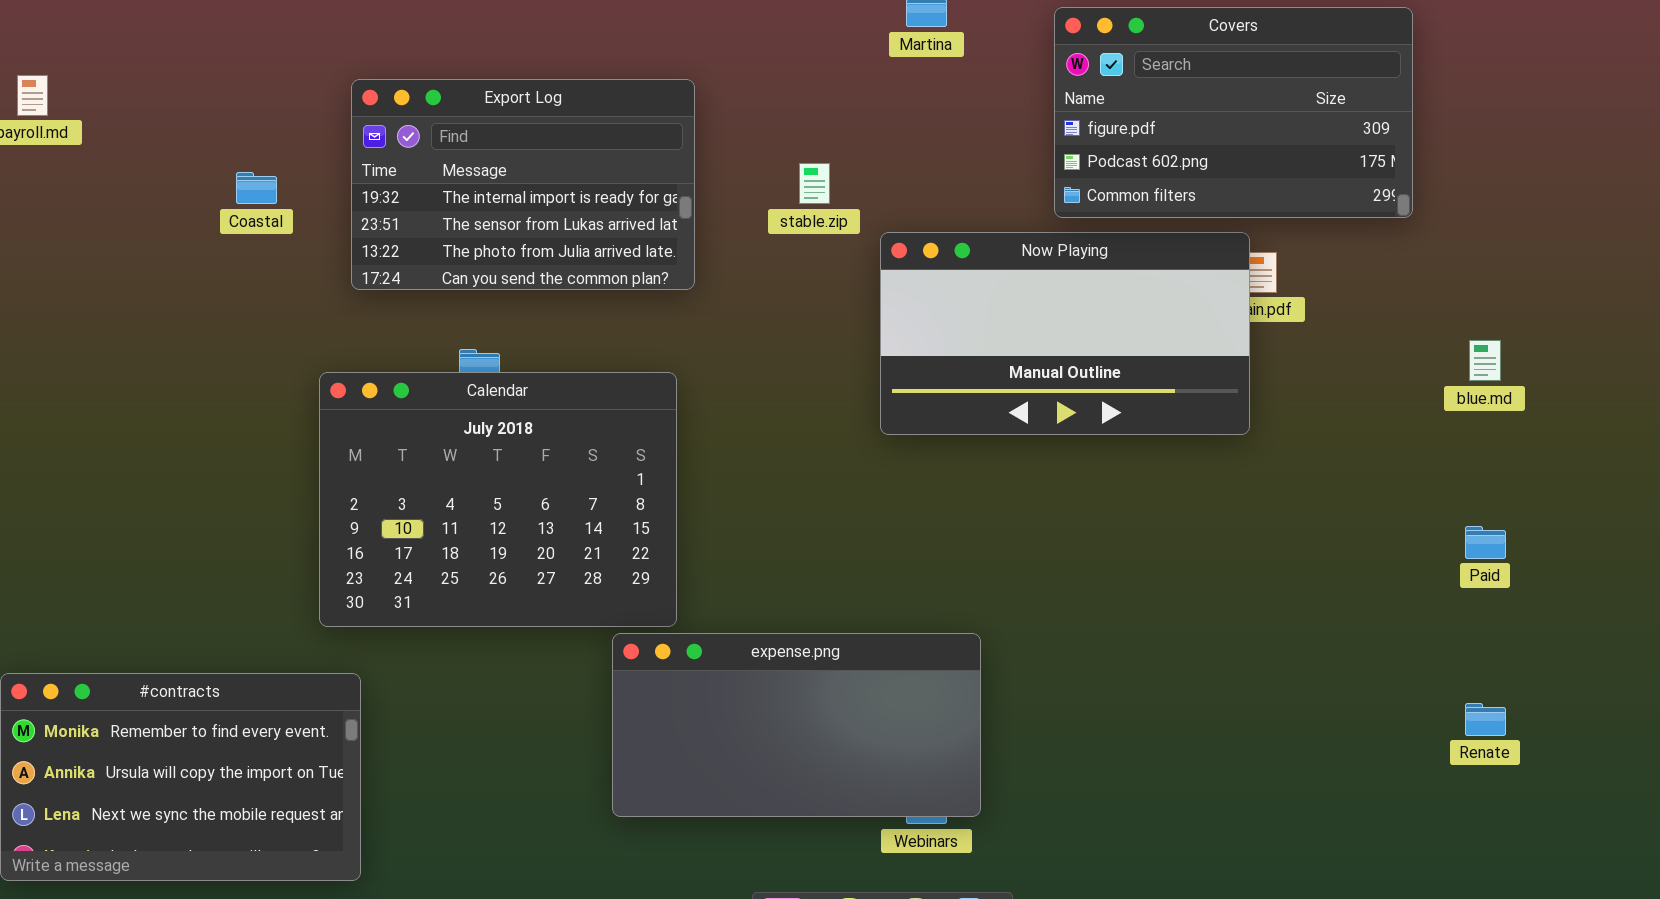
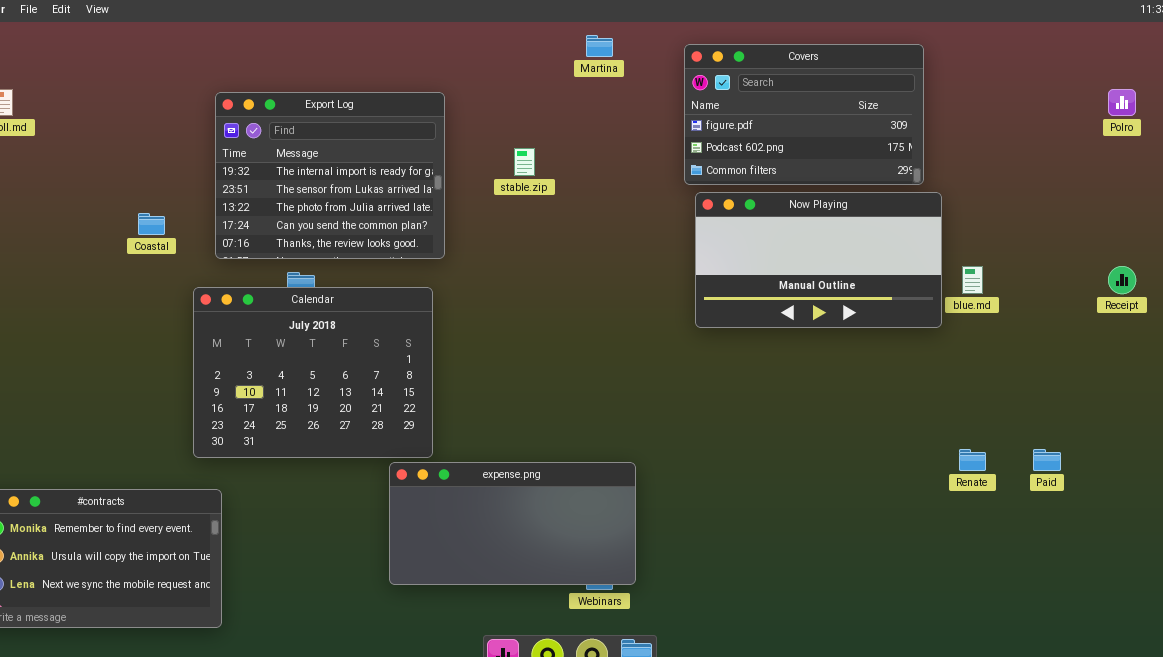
Export Log: [351,79,695,290] -> [215,92,445,259], resized
Coastal: [236,172,277,204] -> [138,213,165,235], moved
Now Playing: [880,232,1250,435] -> [695,192,942,328], moved
Paid: [1465,526,1506,559] -> [1033,449,1061,471], moved
Renate: [1465,703,1506,736] -> [959,449,986,471], moved

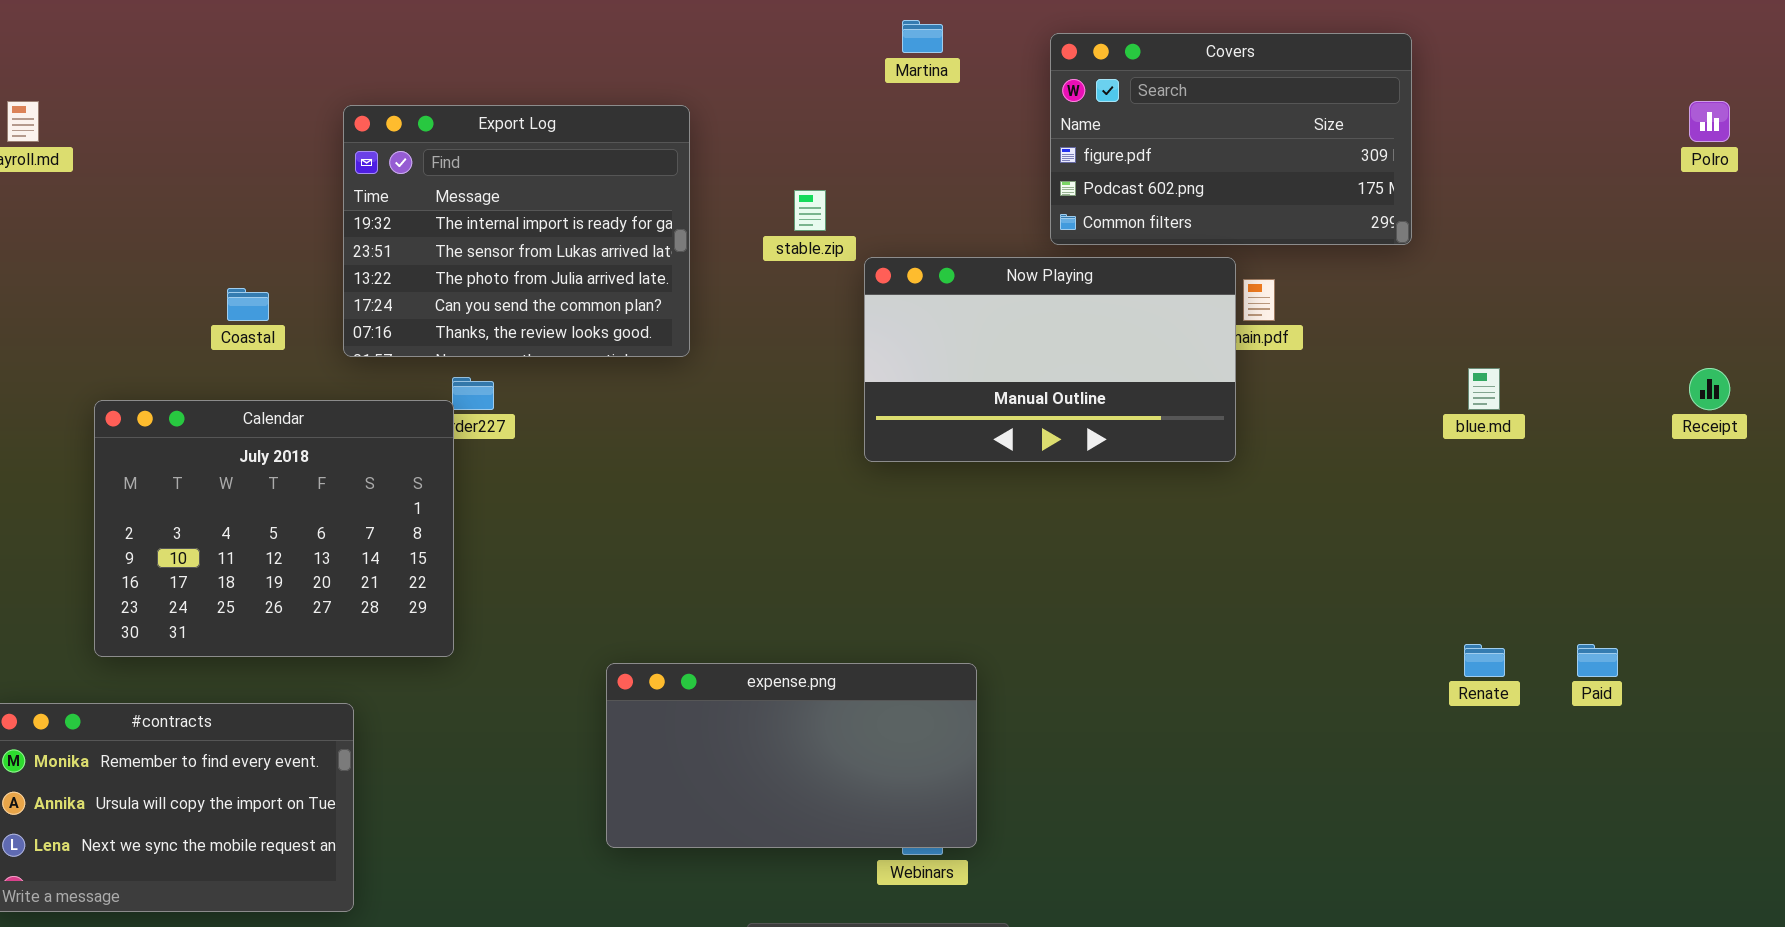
Now Playing: [695,192,942,328] -> [864,257,1236,462], moved
Calendar: [193,287,433,458] -> [94,400,454,657], moved

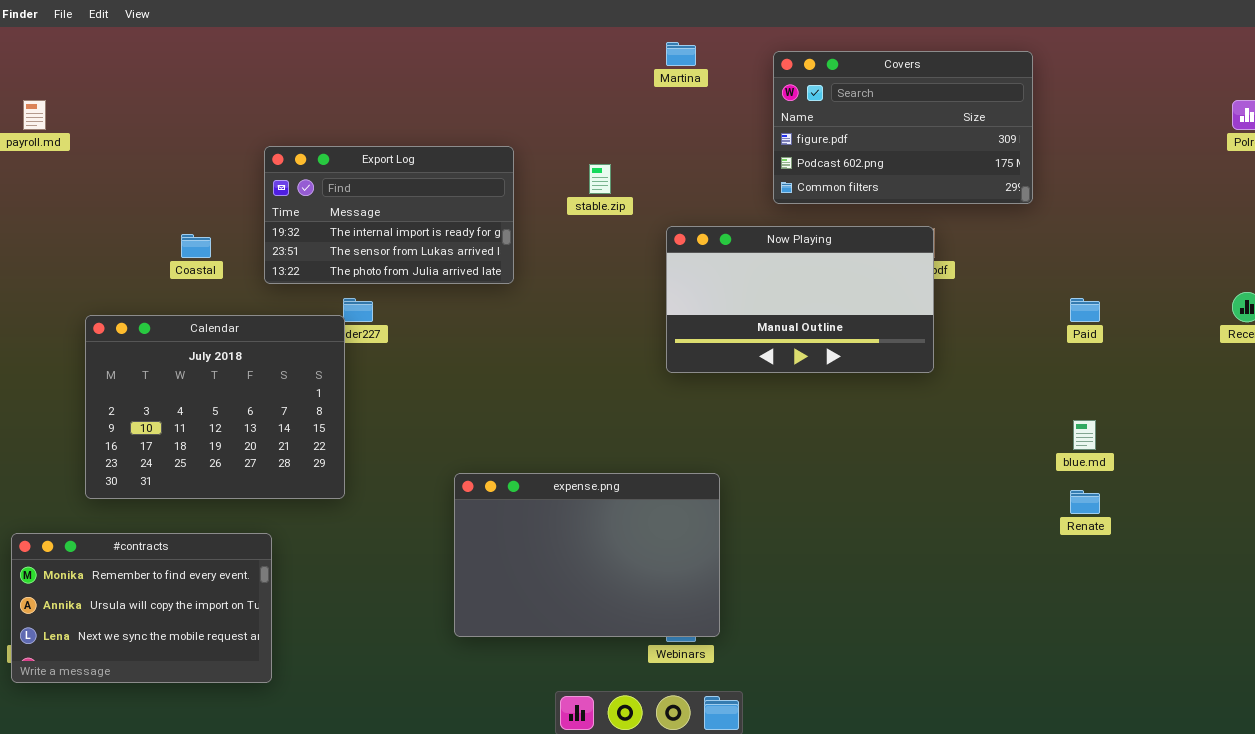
Export Log: [343,105,690,357] -> [264,146,514,284], resized
Now Playing: [864,257,1236,462] -> [666,226,934,373], moved
blue.md: [1468,368,1500,410] -> [1073,420,1096,450], moved
Paid: [1577,644,1618,677] -> [1070,298,1100,322], moved
expense.png: [606,663,977,848] -> [454,473,720,637], resized

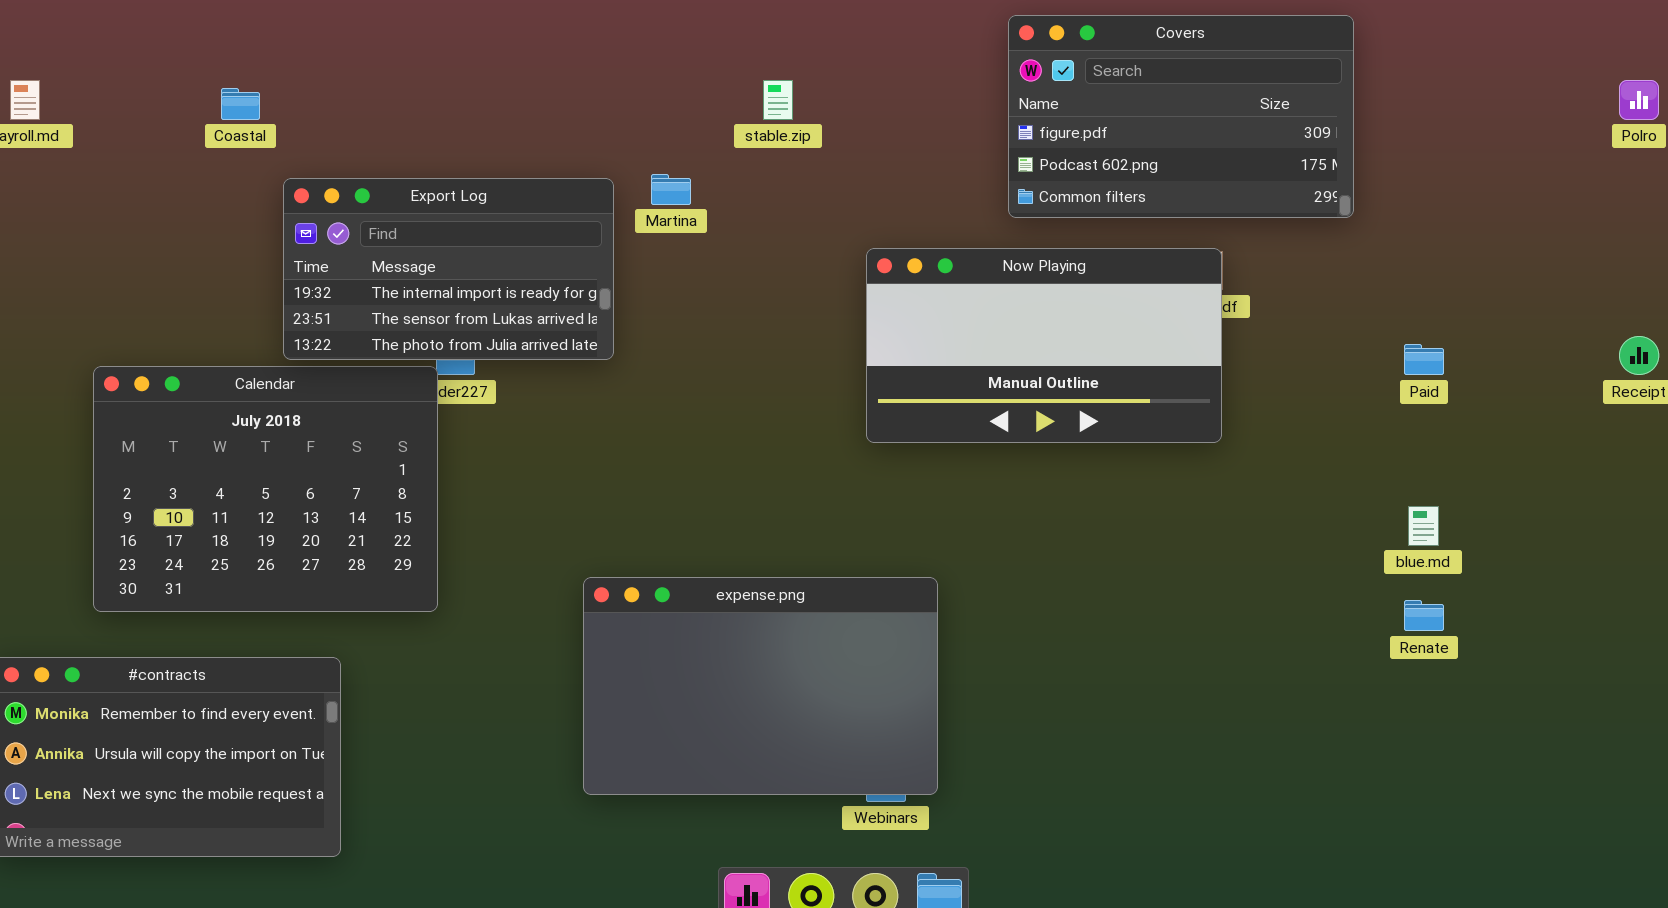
Martina: [666,42,696,66] -> [651,174,691,205], moved
Export Log: [264,146,514,284] -> [283,178,614,360], moved
stable.zip: [589,164,611,194] -> [763,80,793,120], moved
Coastal: [181,234,211,258] -> [221,88,260,120], moved

